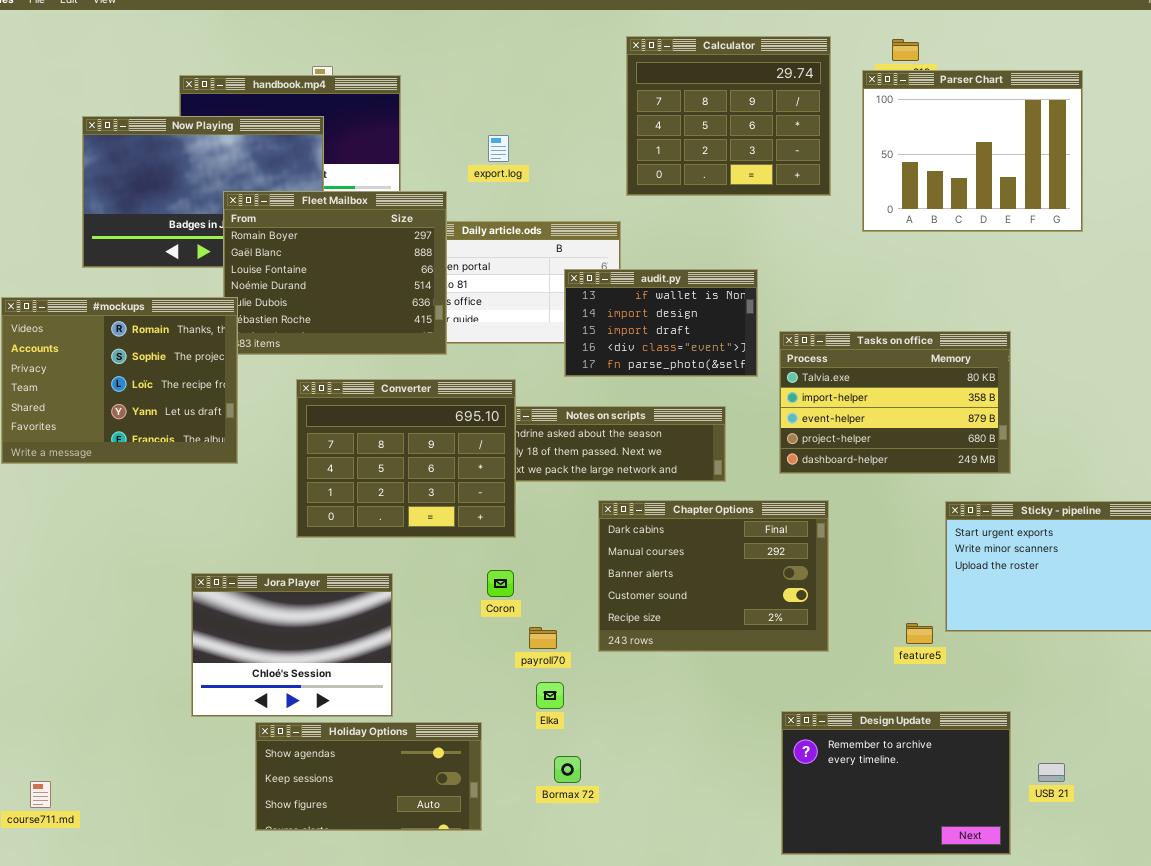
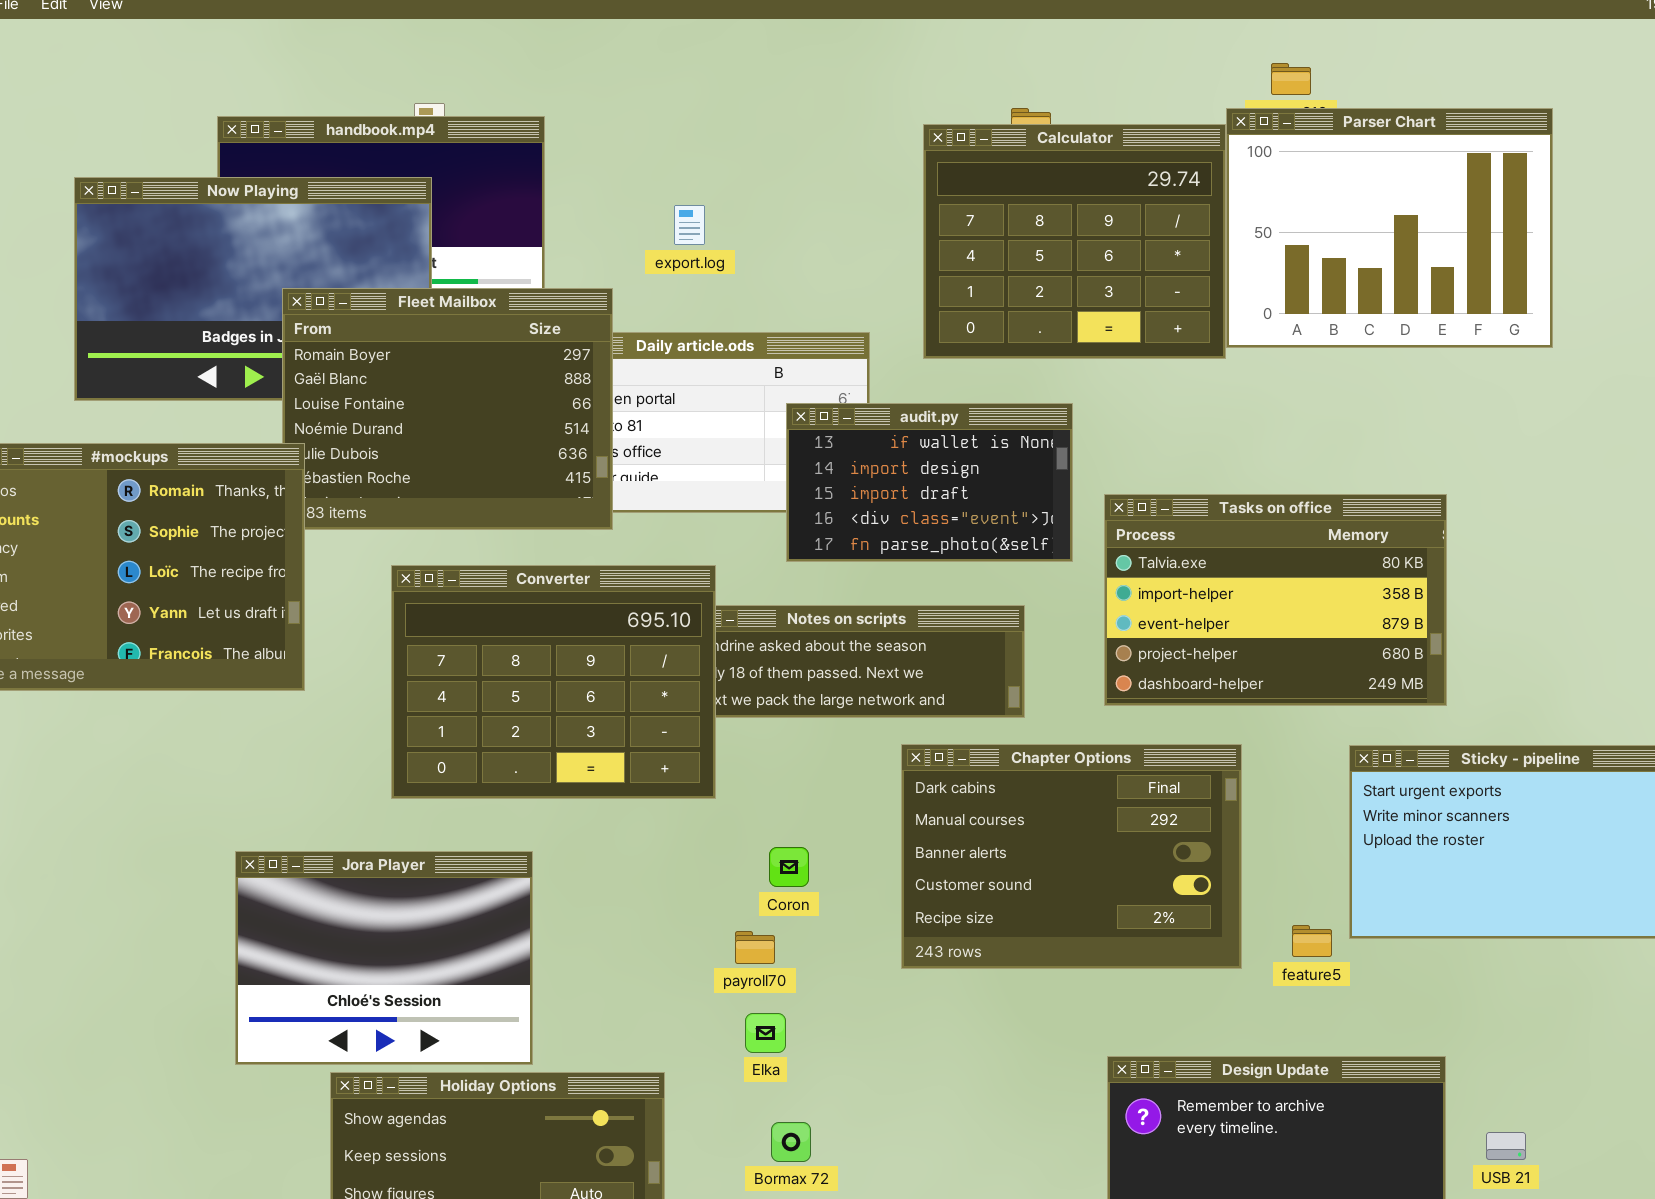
Calculator: [626,36,831,196] -> [923,124,1226,359], moved
Chapter Options: [598,500,829,652] -> [901,744,1242,969], moved
Coron: [487,570,514,597] -> [769,847,809,887], moved

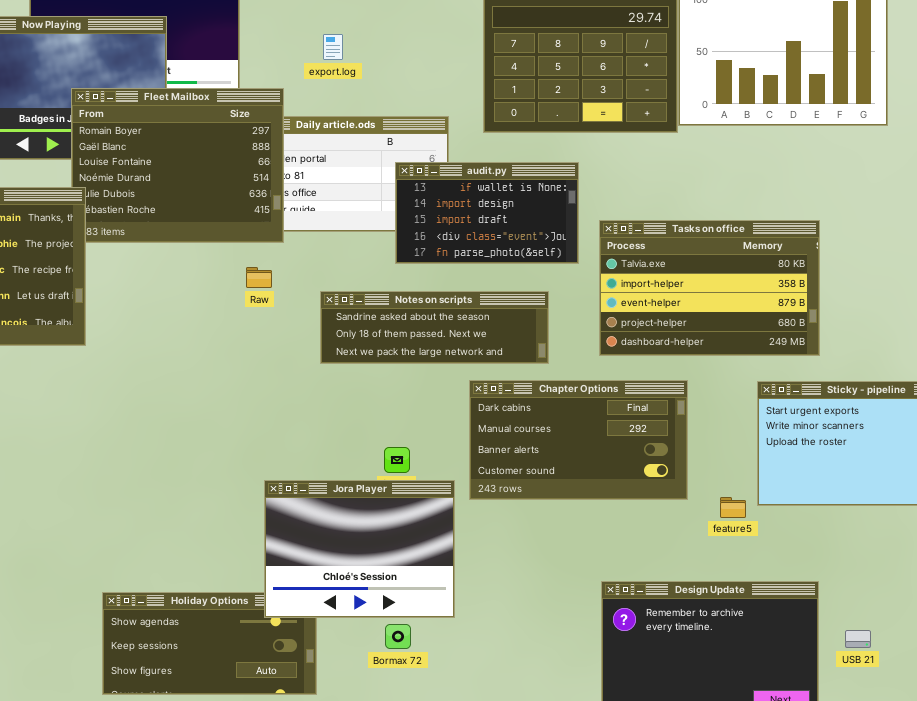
Converter: [391,565,716,799] -> none, closed
Chapter Options: [901,744,1242,969] -> [469,380,688,500], resized
Jora Player: [235,851,533,1065] -> [264,480,455,618], moved

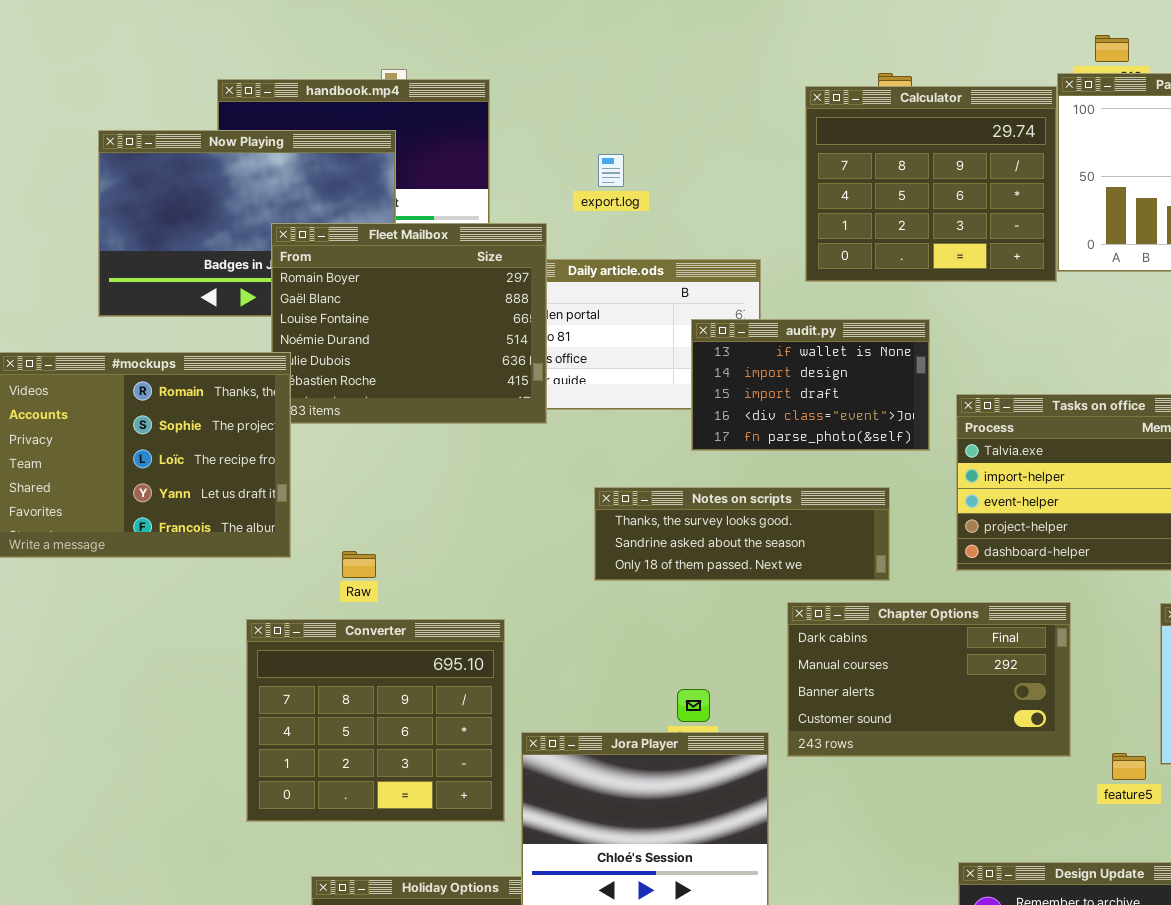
Raw: [246,267,272,288] -> [342,551,376,578], moved
Notes on scripts: [320,291,549,364] -> [594,487,890,581], scrolled up 1 row
Converter: none -> [246,619,505,822], opened

